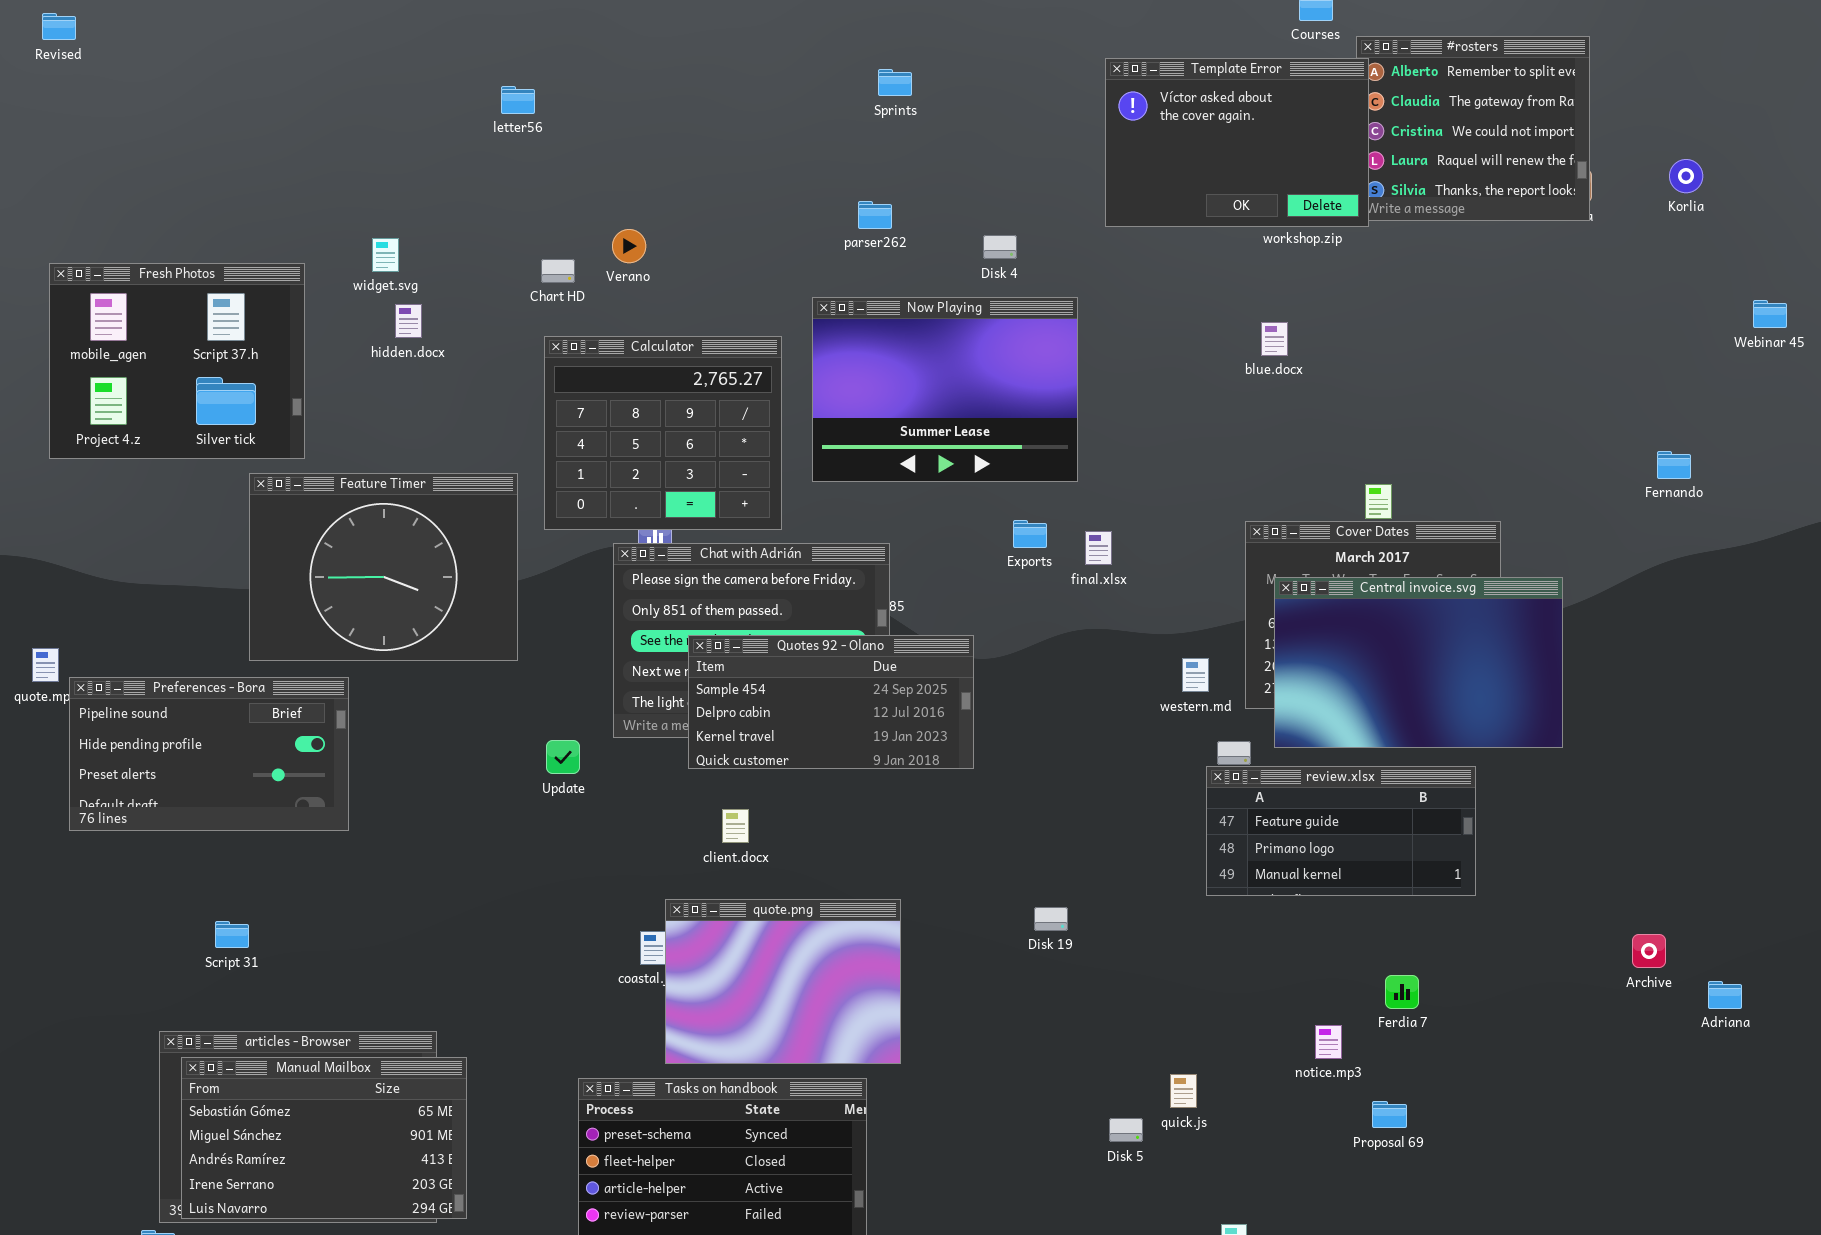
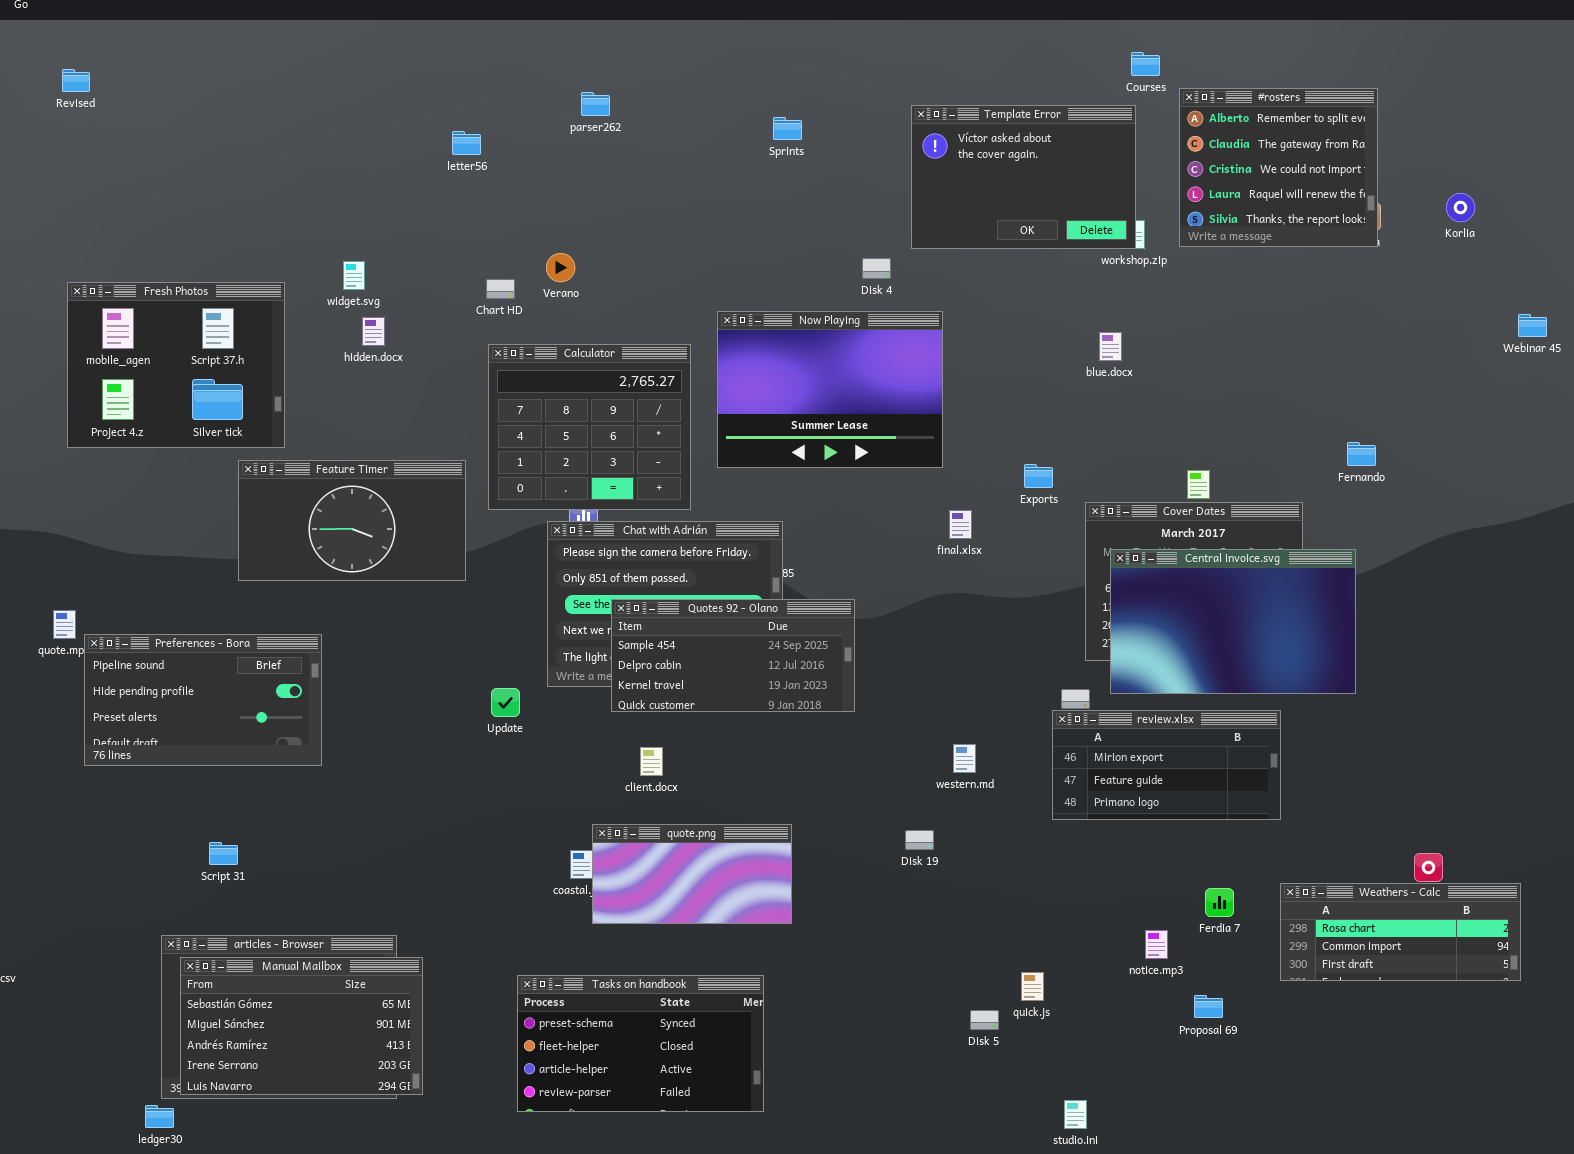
Template Error: [1105,58,1369,227] -> [911,105,1136,249], moved
parser262: [858,201,892,229] -> [581,92,610,116], moved
Fernando: [1657,451,1691,479] -> [1347,442,1376,466], moved
Feature Timer: [249,473,518,661] -> [238,460,466,581], resized
Exports: [1013,520,1047,548] -> [1024,464,1053,488], moved
western.md: [1182,658,1209,692] -> [953,744,976,773], moved
review.xlsx: [1206,766,1476,896] -> [1052,710,1281,820], scrolled up 1 row
quote.png: [665,899,901,1064] -> [592,824,792,924], resized
Weathers - Calc: none -> [1280,883,1521,981], opened

